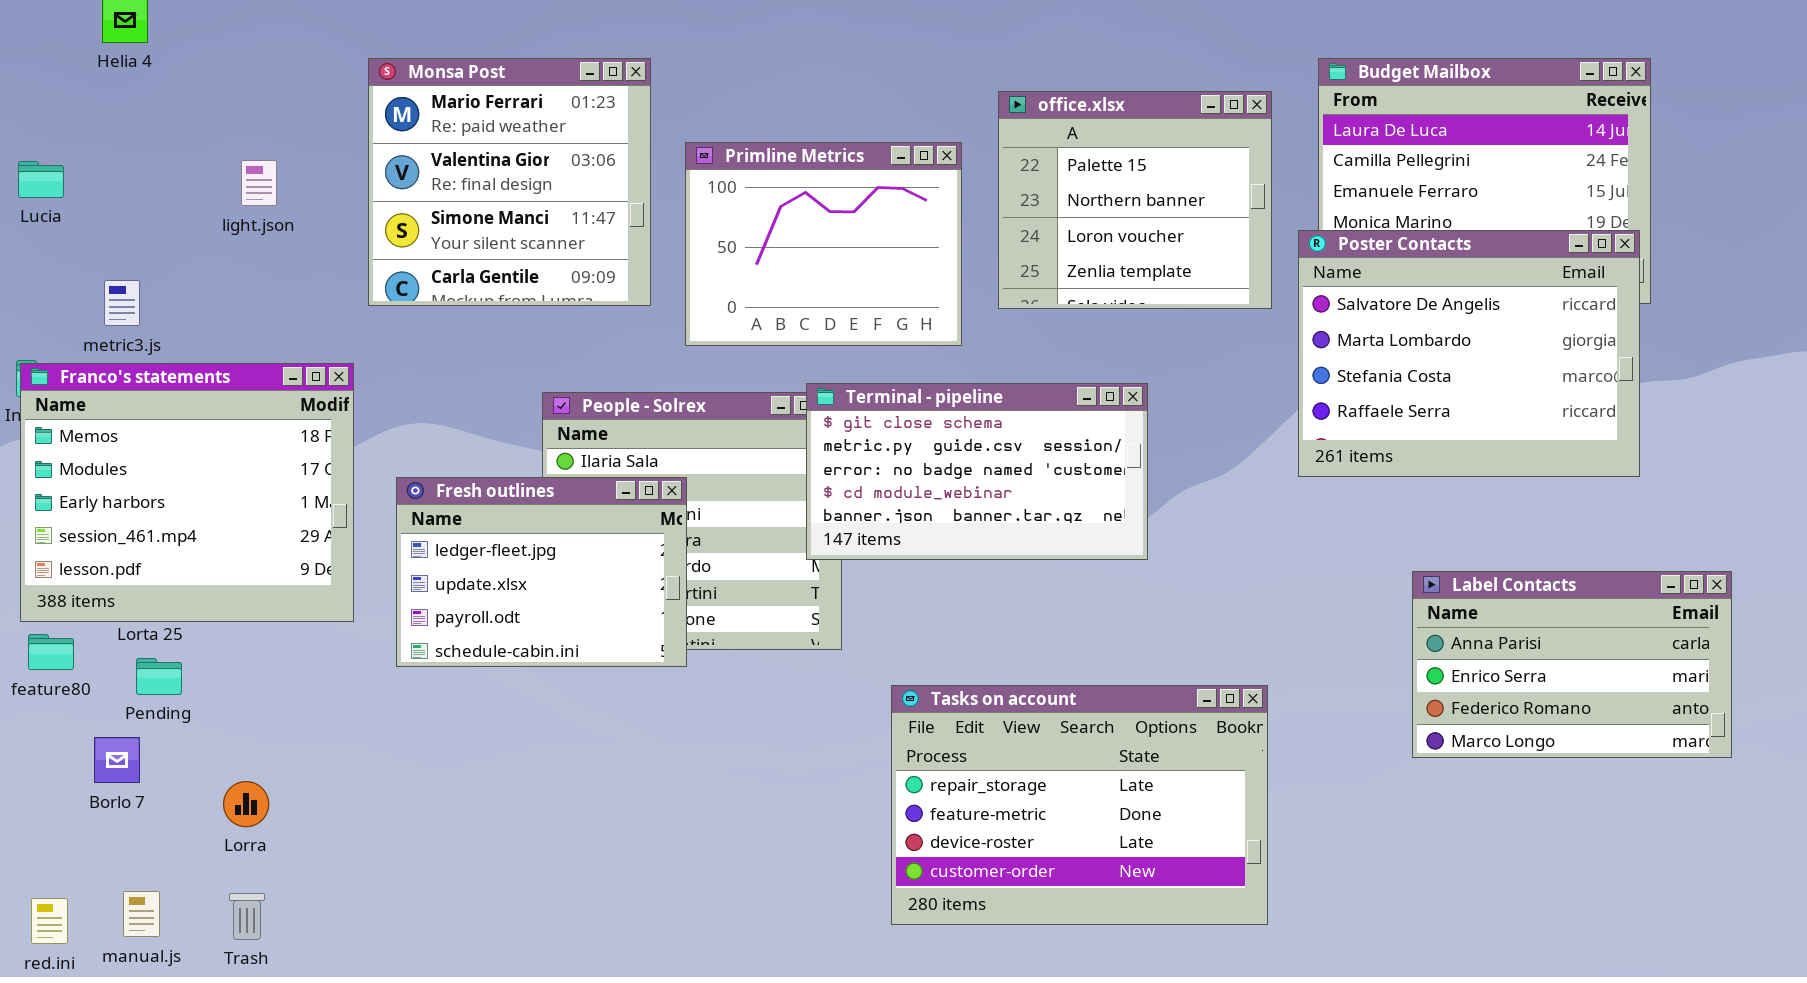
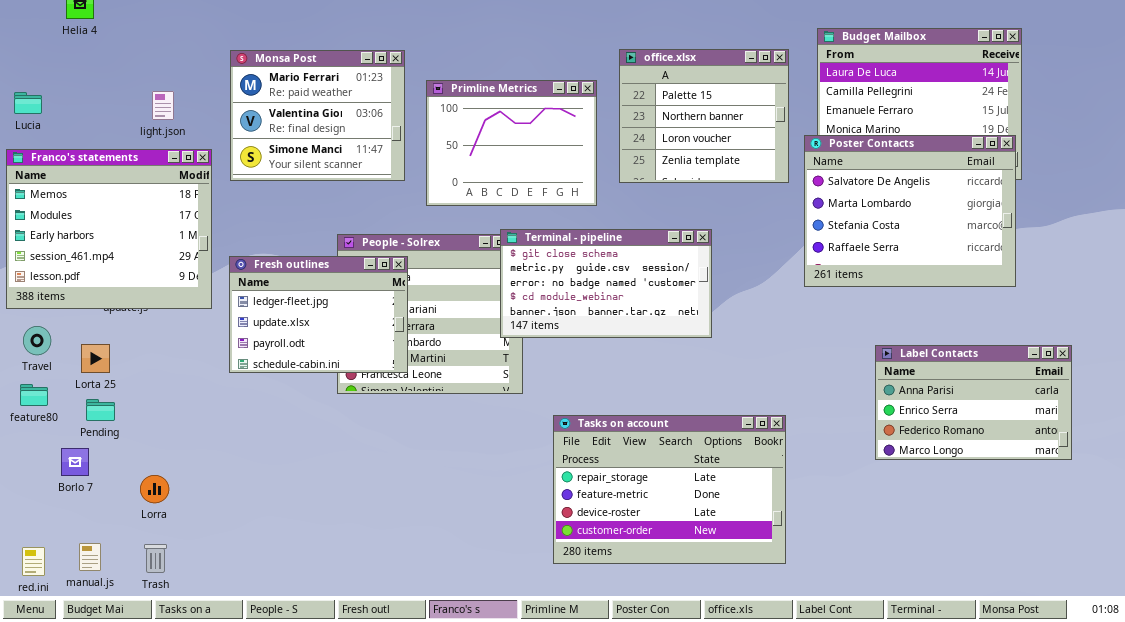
Monsa Post: [368,58,651,306] -> [230,50,405,181], resized
Franco's statements: [20,363,354,622] -> [6,149,212,309], moved
Fresh outlines: [396,477,687,667] -> [229,256,408,373], moved

